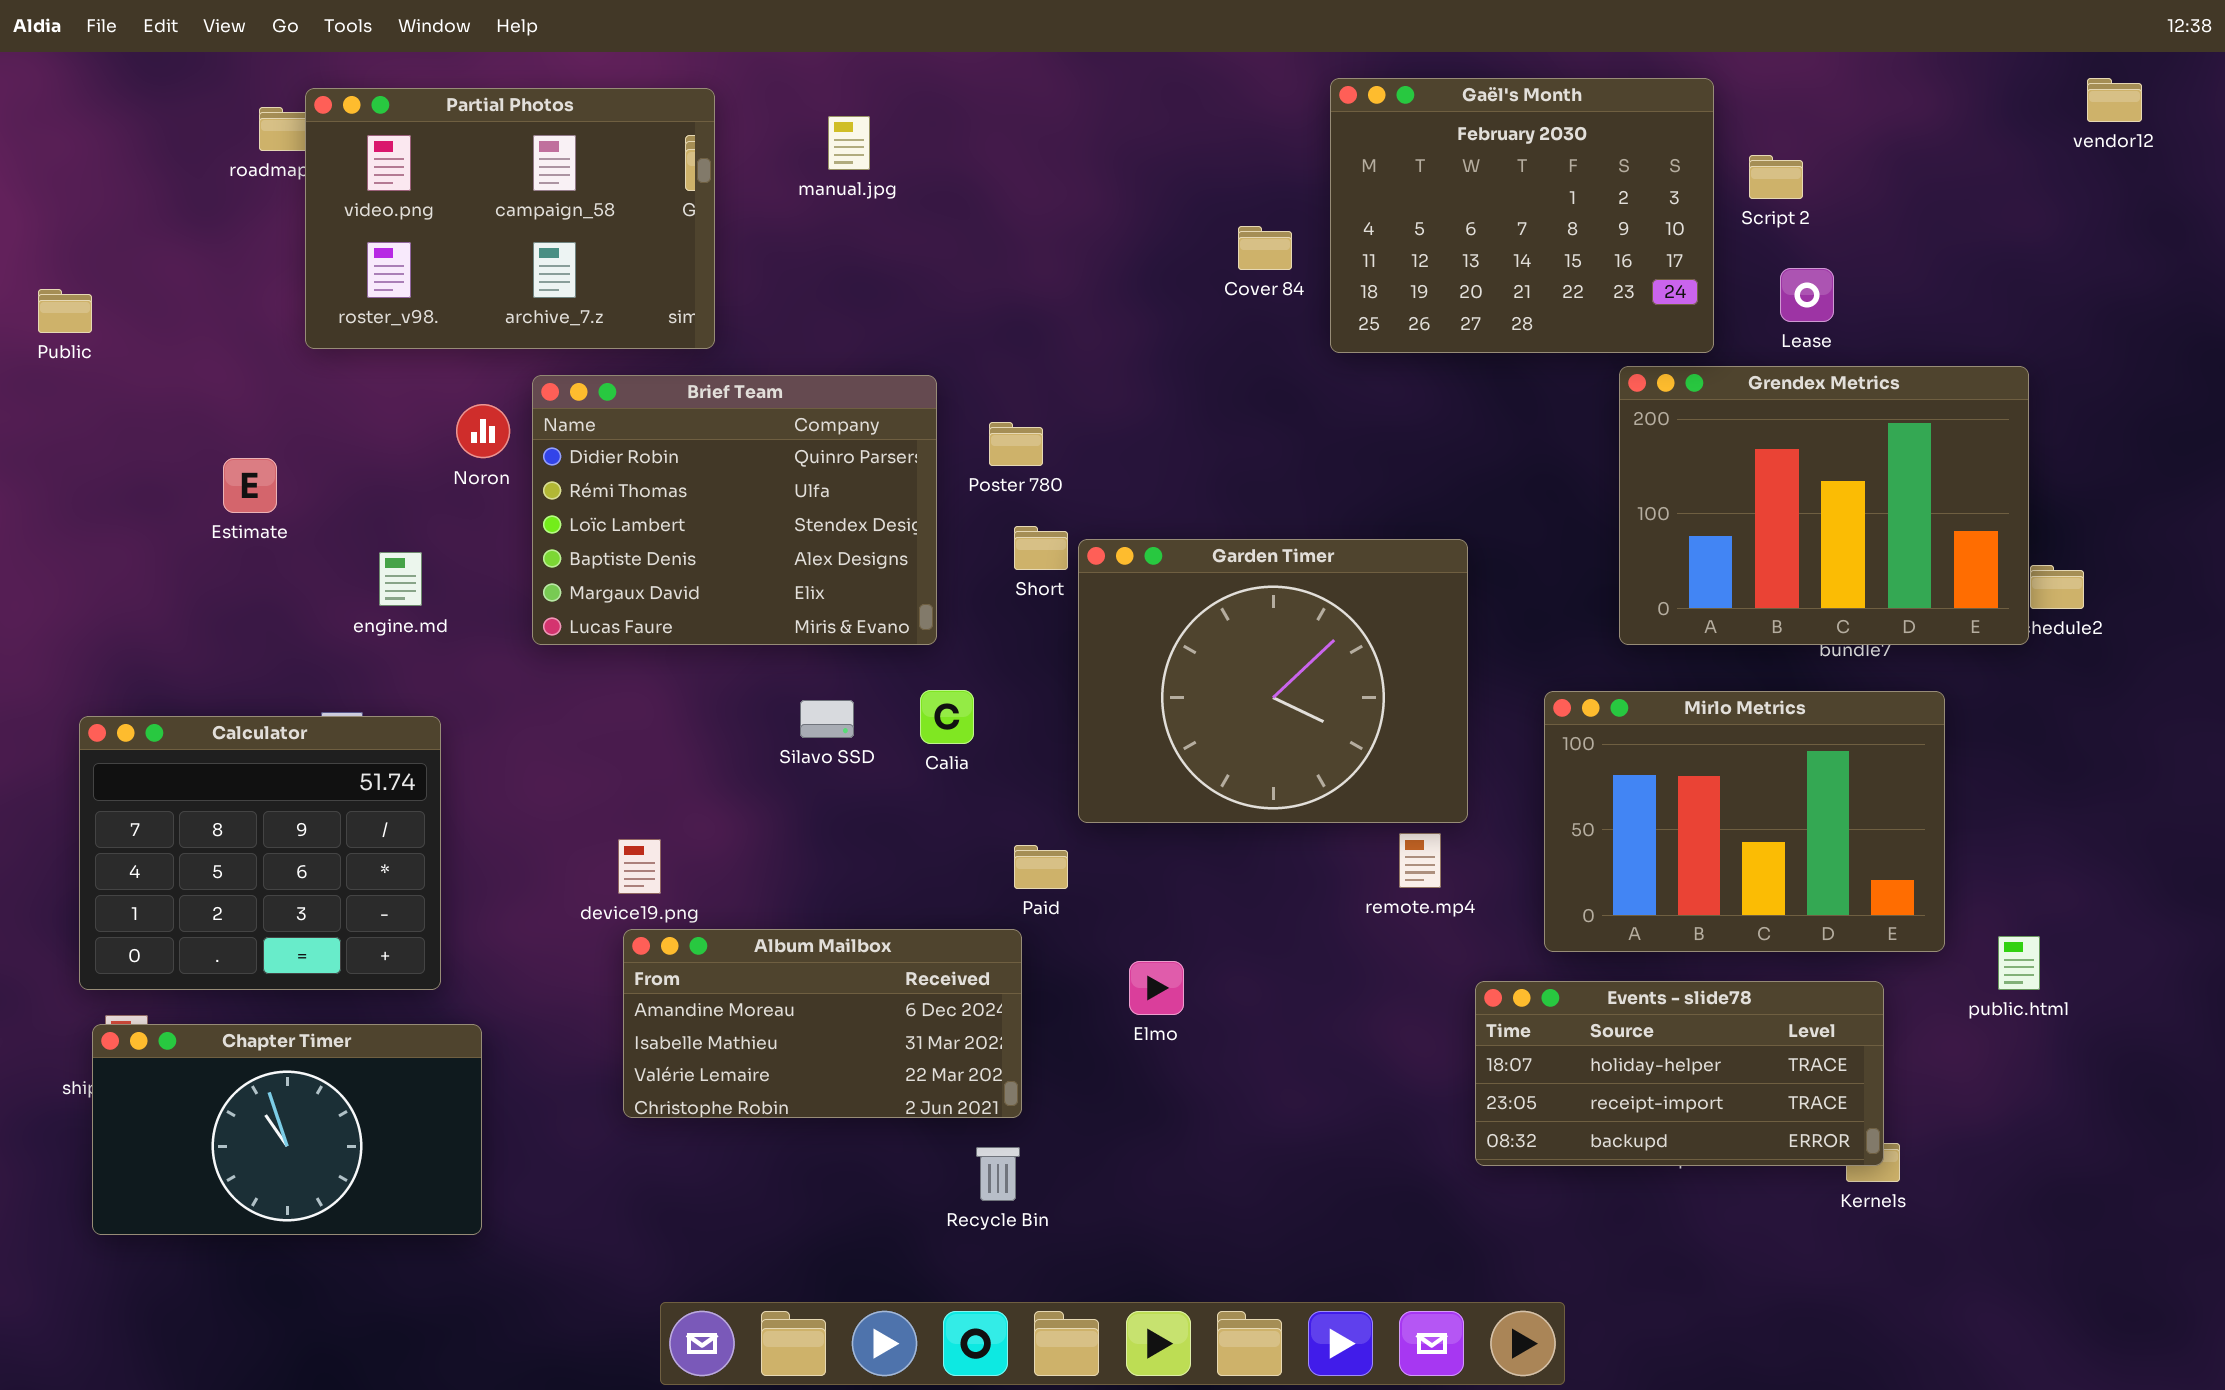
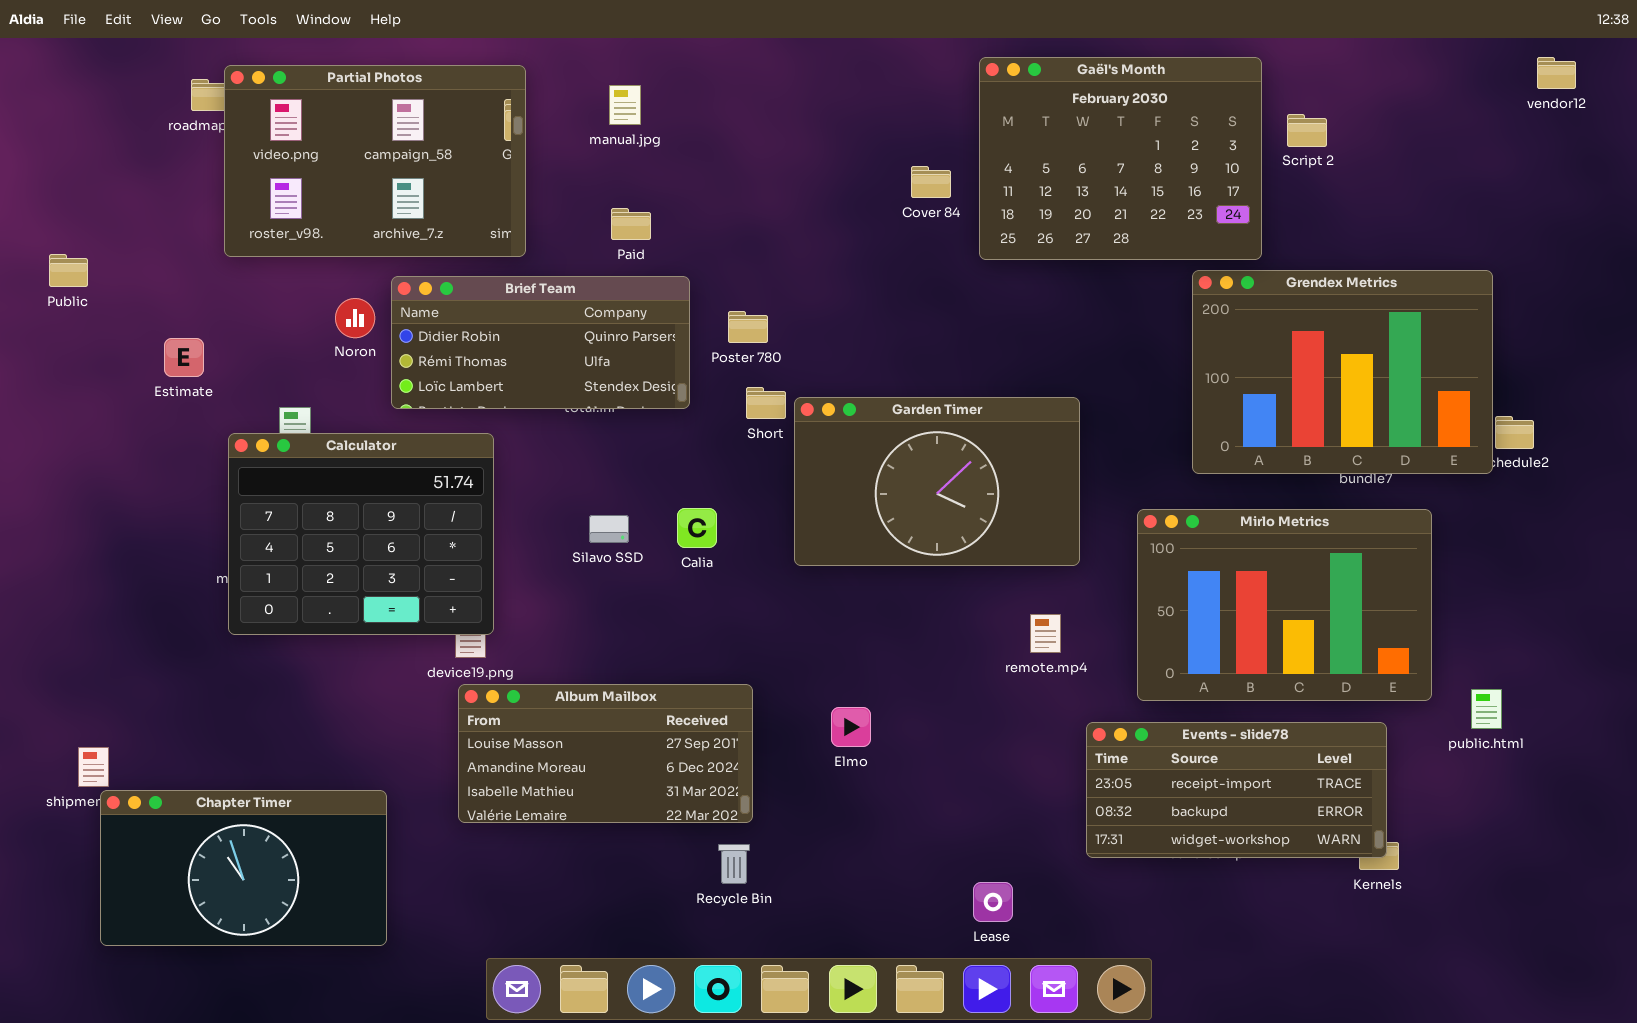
Lease: [1780,268,1834,322] -> [973,882,1013,922], moved
Public: [38,289,92,333] -> [49,254,88,287], moved
Brief Team: [532,375,937,645] -> [391,276,690,409], resized
Garden Timer: [1078,539,1468,823] -> [794,397,1080,566], resized
Calculator: [79,716,441,990] -> [228,433,494,635], moved
Paid: [1014,845,1068,889] -> [611,208,651,240], moved
Album Mailbox: [623,929,1022,1118] -> [458,684,753,823], scrolled up 1 row
Events - slide78: [1475,981,1884,1166] -> [1086,722,1387,858], scrolled down 1 row
Chapter Timer: [92,1024,482,1235] -> [100,790,387,946], moved

